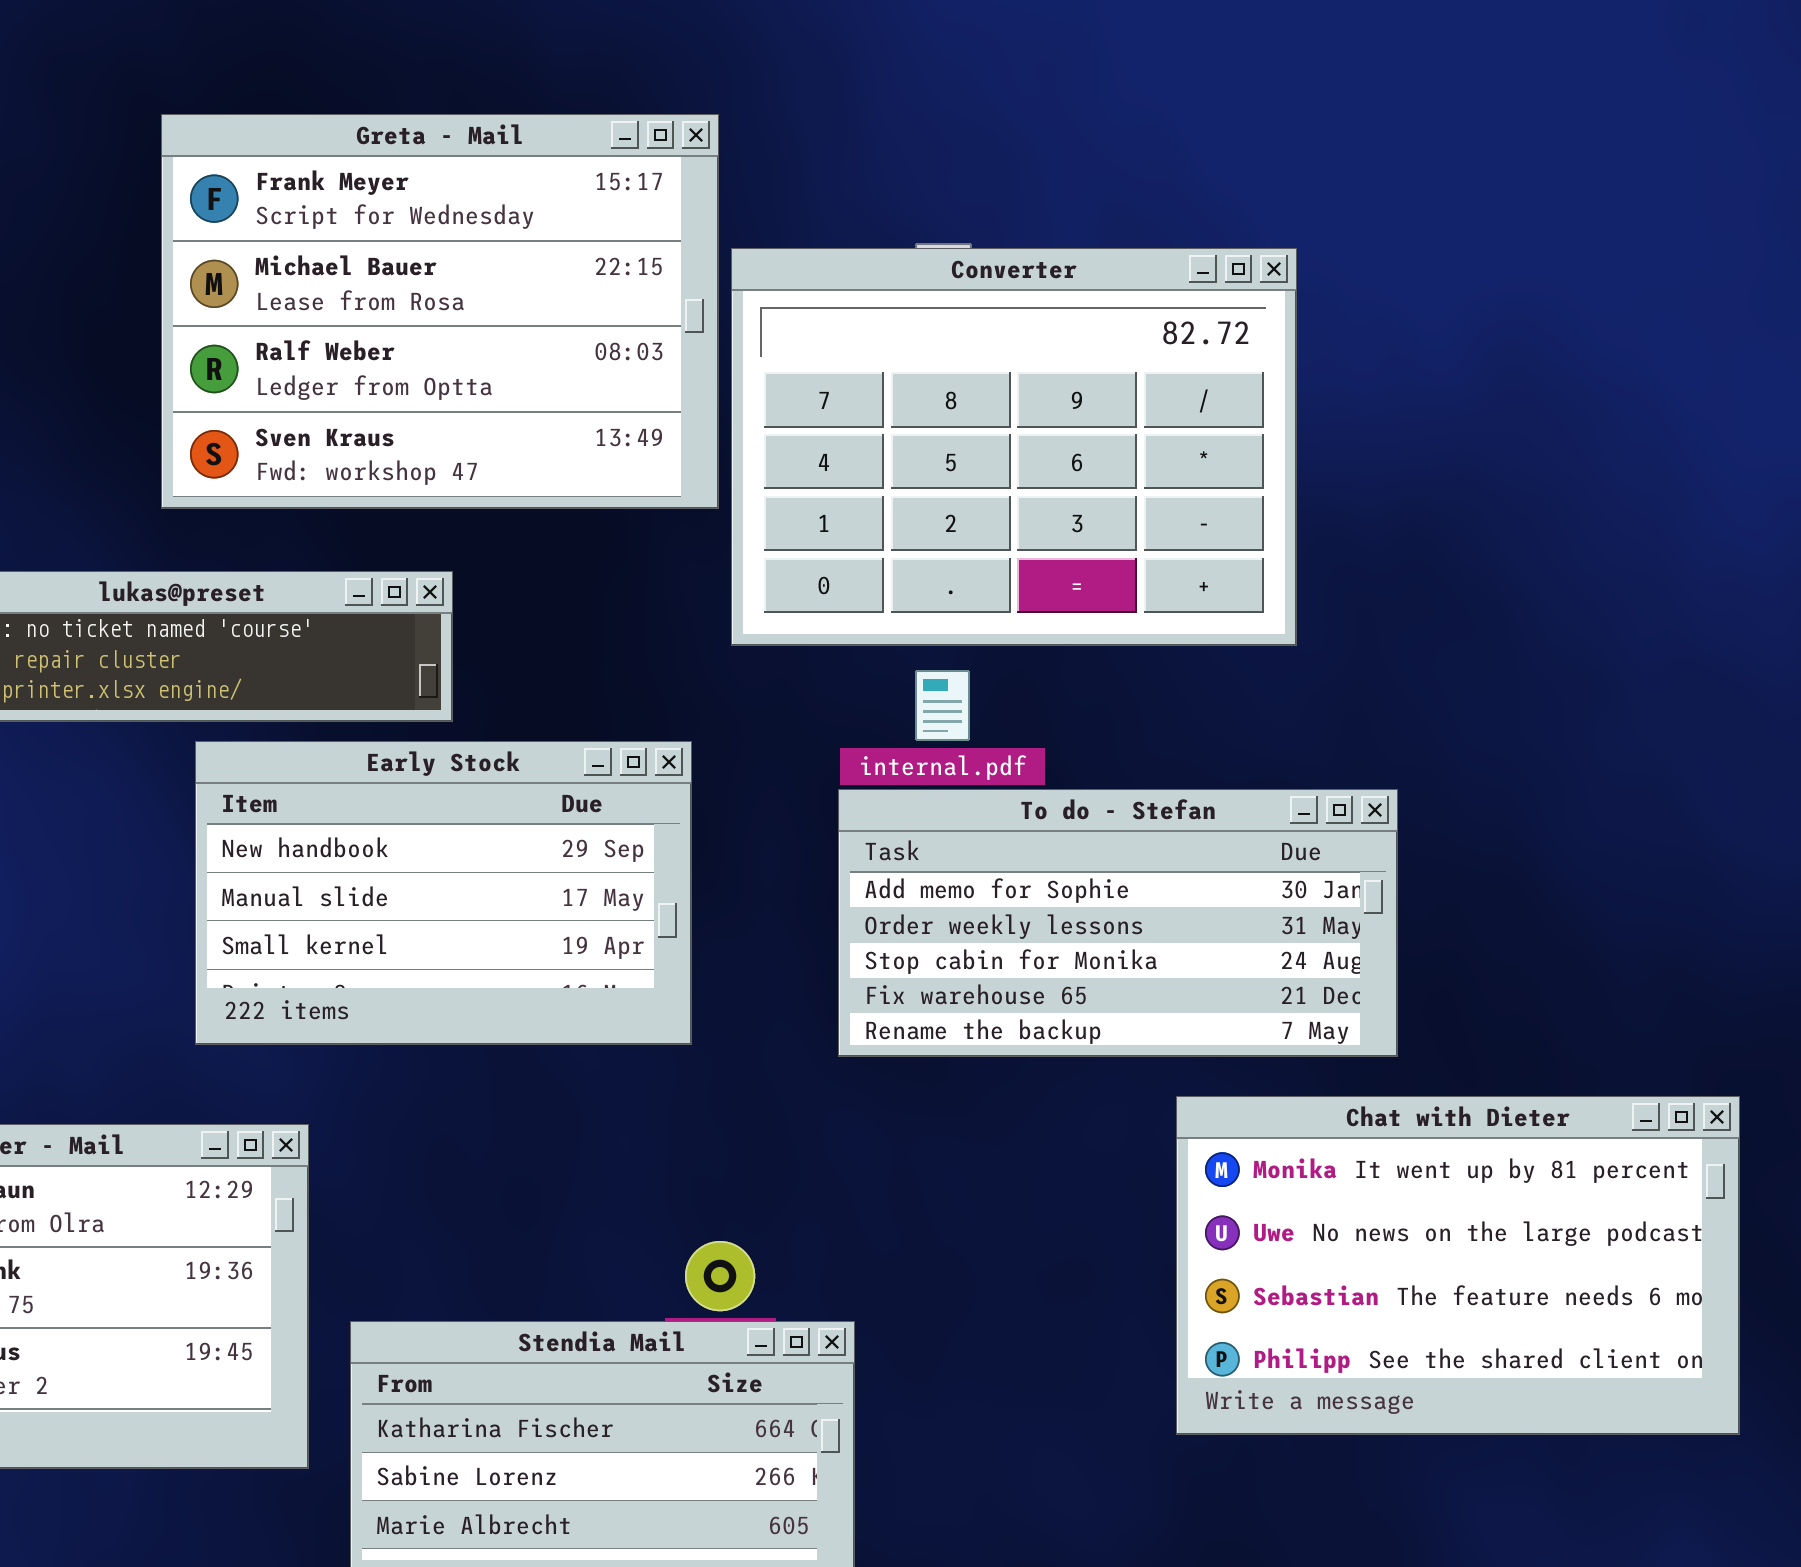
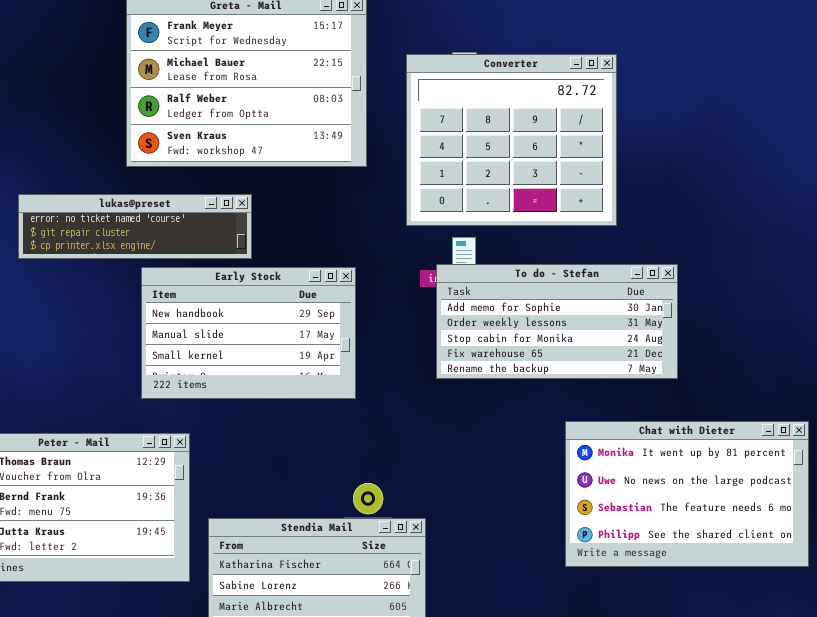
Converter: [731,248,1297,646] -> [406,54,617,226], resized
To do - Stefan: [838,789,1398,1057] -> [436,264,678,379], moved

